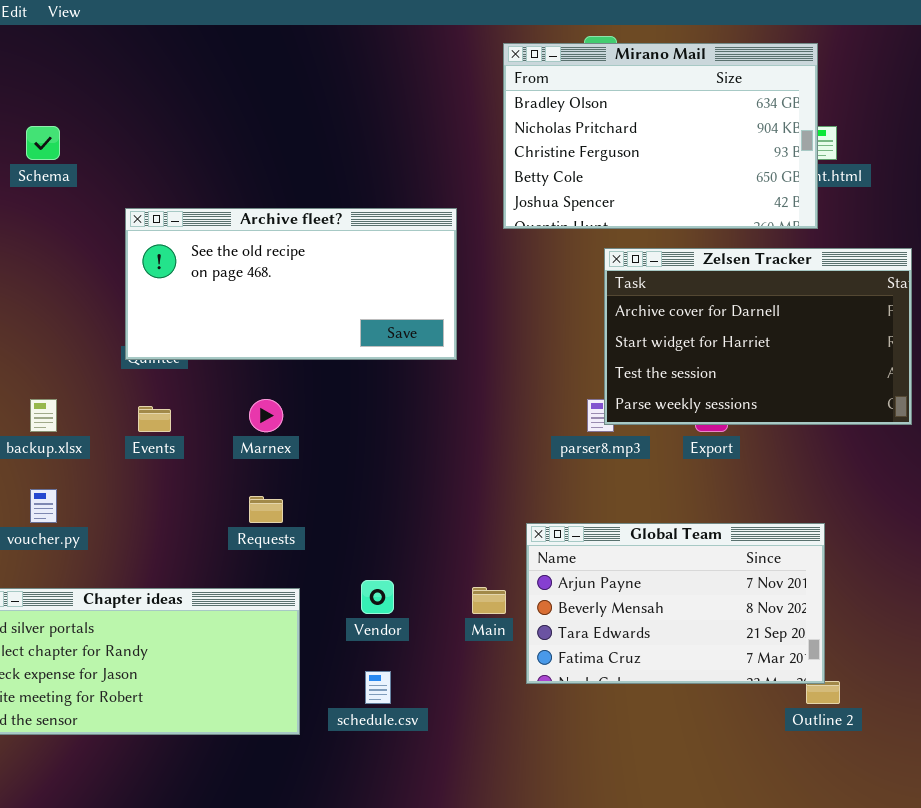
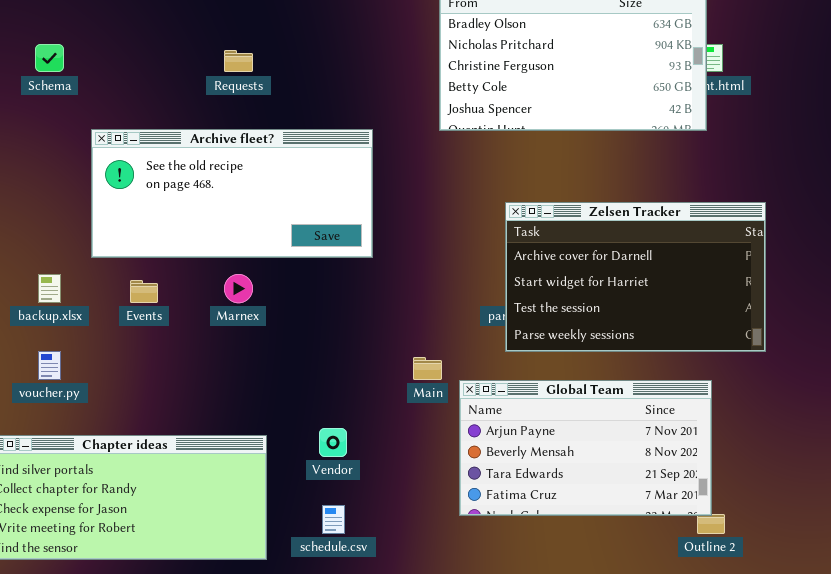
Archive fleet?: [125,208,457,360] -> [91,129,373,258], moved
Zelsen Tracker: [604,248,912,425] -> [505,202,766,352], moved
Requests: [249,496,283,523] -> [224,50,253,72], moved
Main: [472,587,506,614] -> [413,357,442,380], moved

